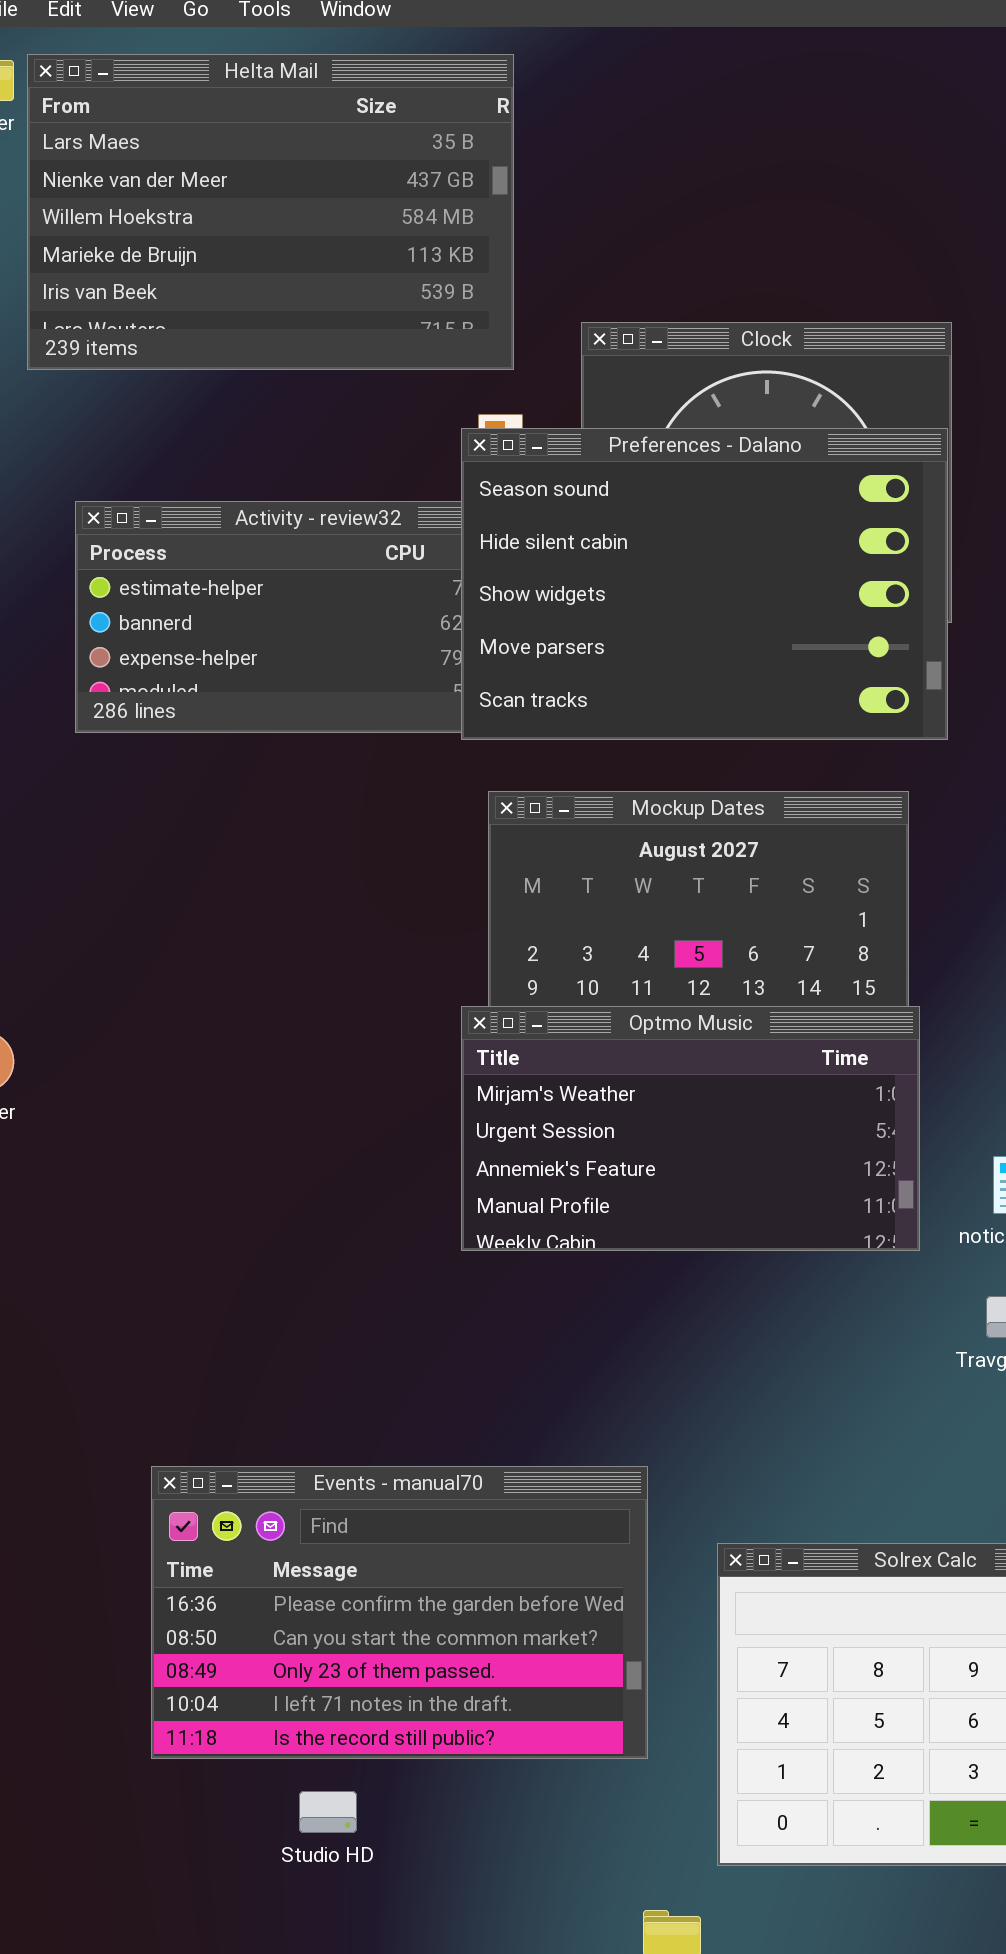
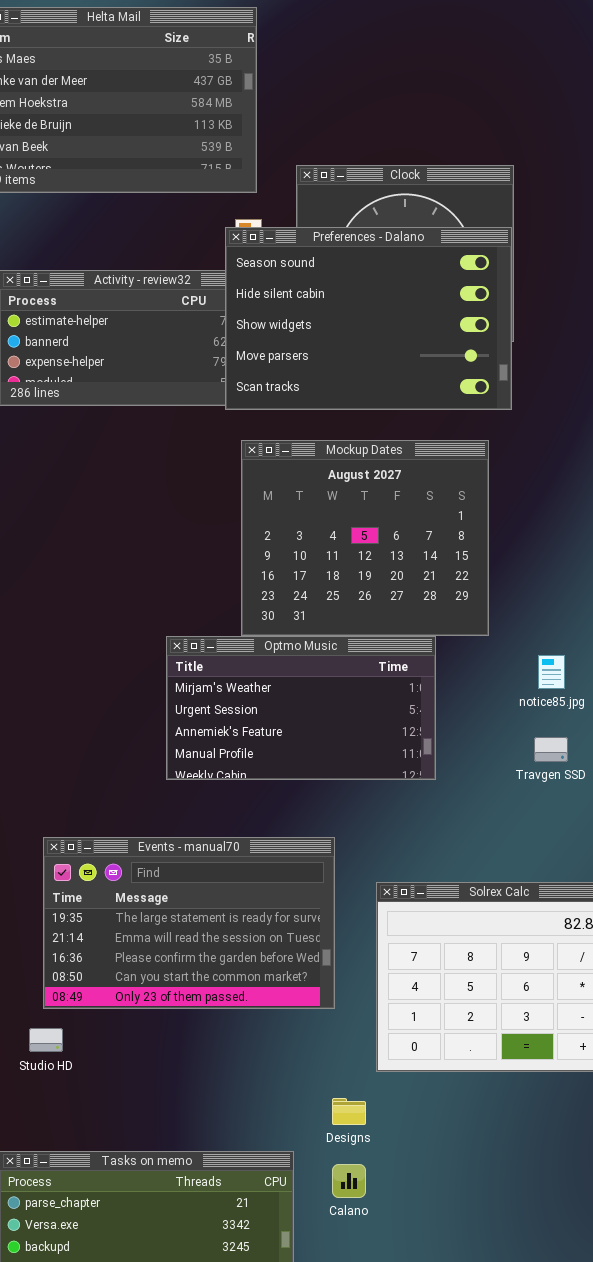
Optmo Music: [461,1006,920,1251] -> [166,636,436,780], moved
Events - manual70: [151,1466,648,1759] -> [43,837,335,1009], scrolled up 2 rows
Studio HD: [299,1791,357,1833] -> [29,1028,63,1052], moved

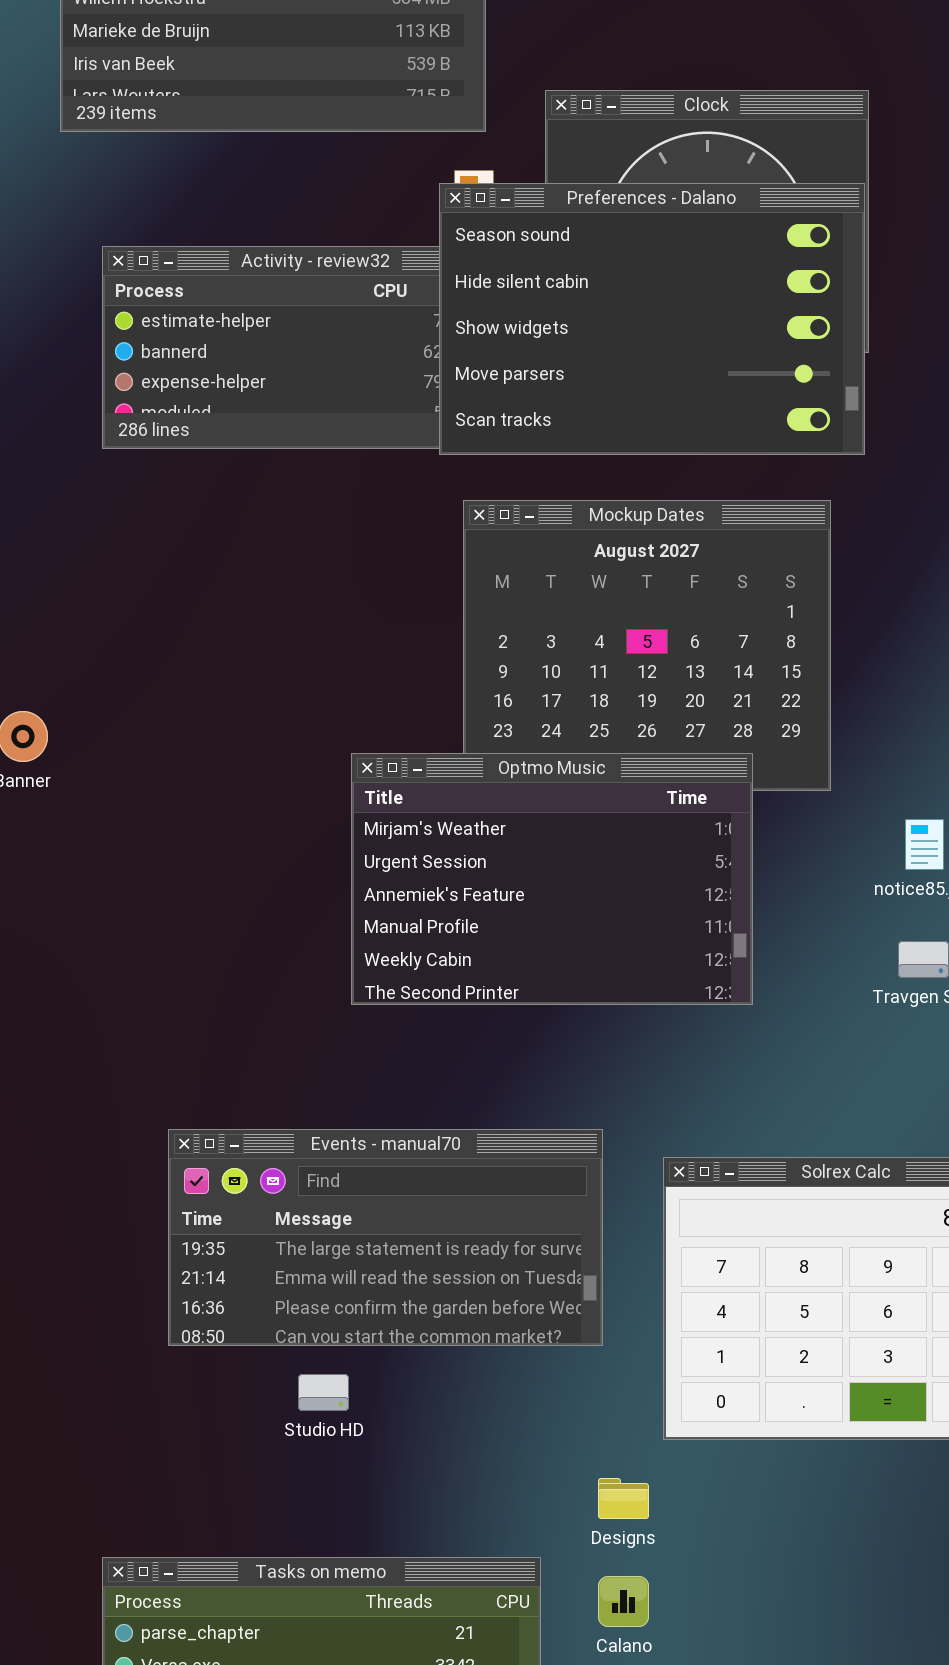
Optmo Music: [166,636,436,780] -> [351,753,753,1005], resized
Events - manual70: [43,837,335,1009] -> [168,1129,603,1346], resized
Studio HD: [29,1028,63,1052] -> [298,1374,349,1411], moved

